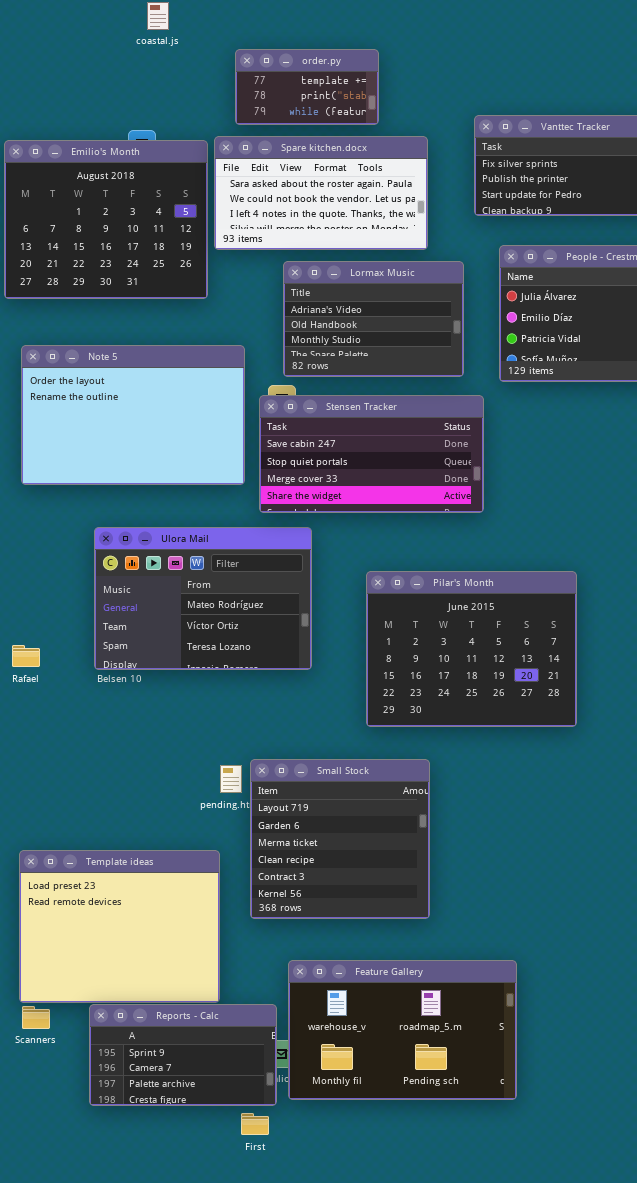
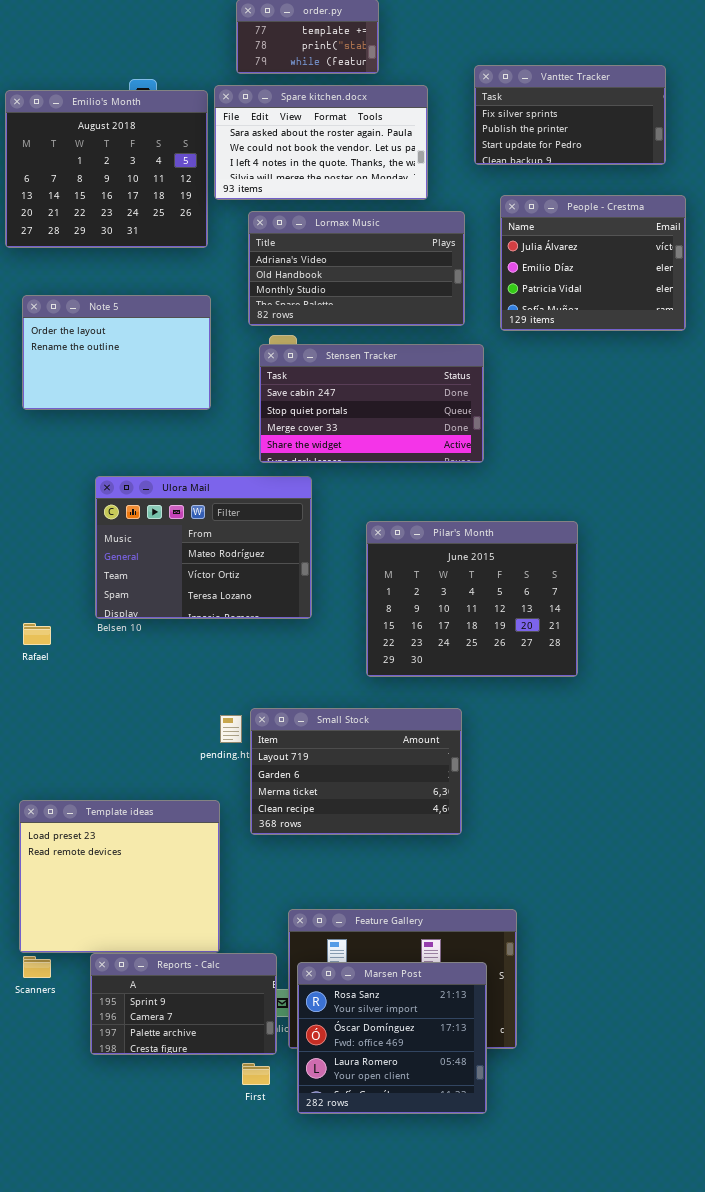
Lormax Music: [283,261,464,377] -> [248,211,465,326], resized
Note 5: [21,345,245,485] -> [22,295,211,410], resized
Rafael: [12,645,40,667] -> [23,623,51,645], moved
Small Stock: [250,759,430,919] -> [250,708,462,835], resized
Marsen Post: none -> [297,962,487,1114], opened

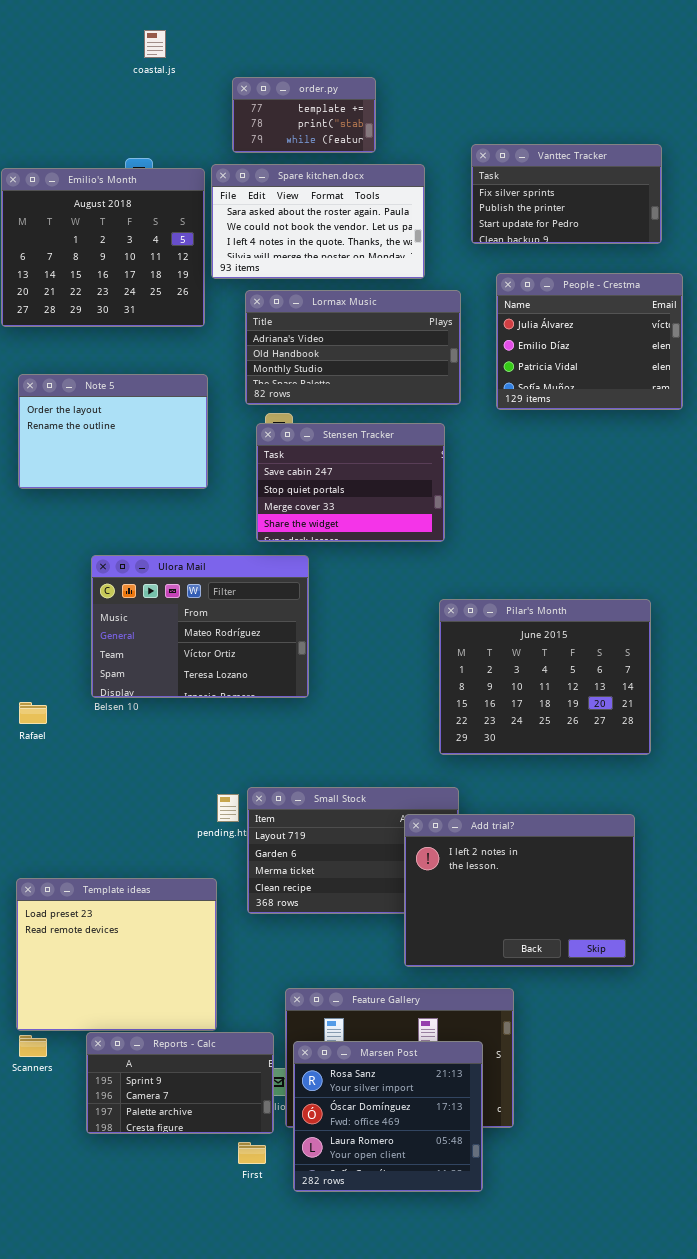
Stensen Tracker: [259,344,484,463] -> [256,423,445,542], resized
Pilar's Month: [366,521,578,677] -> [439,599,651,755], moved
Add trial?: none -> [404,814,635,967], opened

